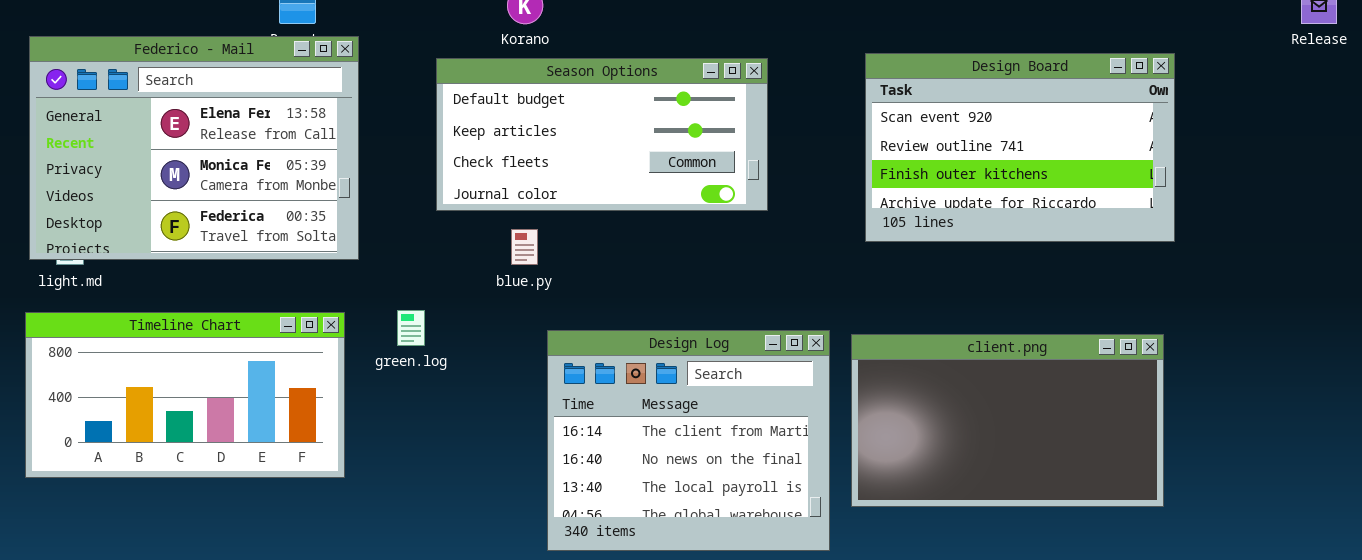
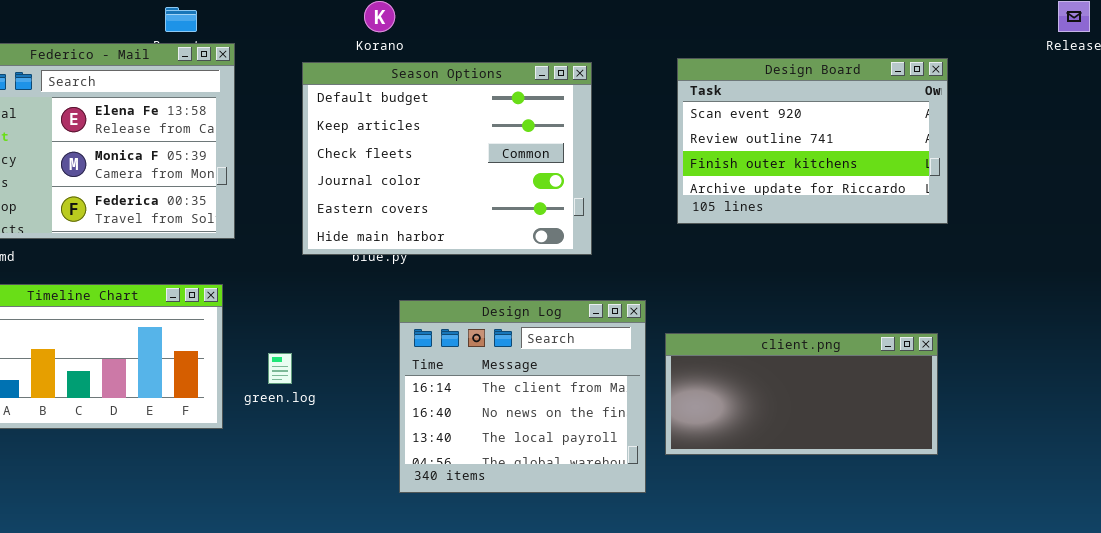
Season Options: [436,58,768,211] -> [302,62,592,255], resized
green.log: [397,310,425,346] -> [268,353,292,384], moved
client.png: [851,334,1164,507] -> [665,333,938,455], resized

